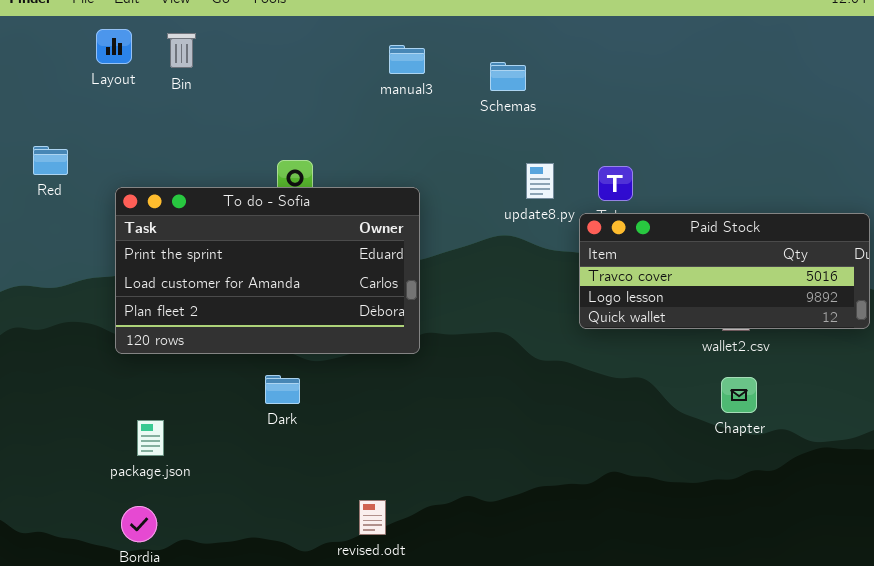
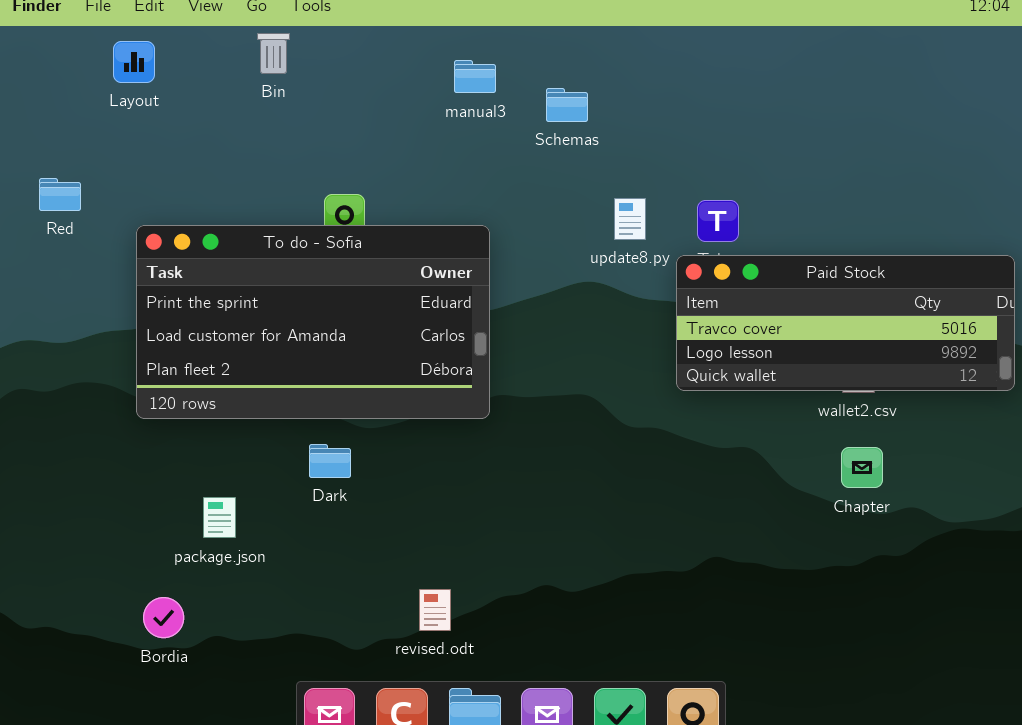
Bin: [167,33,196,68] -> [257,33,290,74], moved
Schemas: [490,62,526,91] -> [546,88,588,122], moved
package.json: [137,420,164,456] -> [203,497,236,538], moved

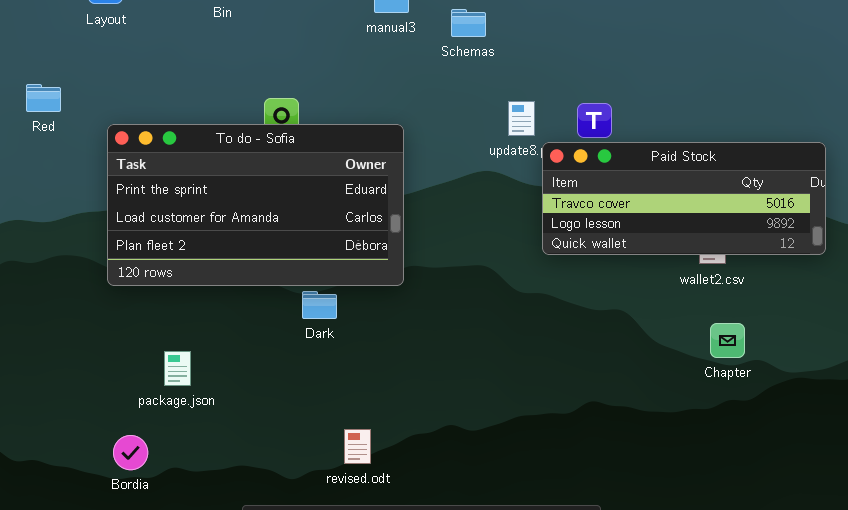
Paid Stock: [676,255,1015,391] -> [542,142,826,255], moved
Dark: [309,444,351,478] -> [302,291,337,319], moved
Chapter: [841,447,883,488] -> [710,323,745,358], moved

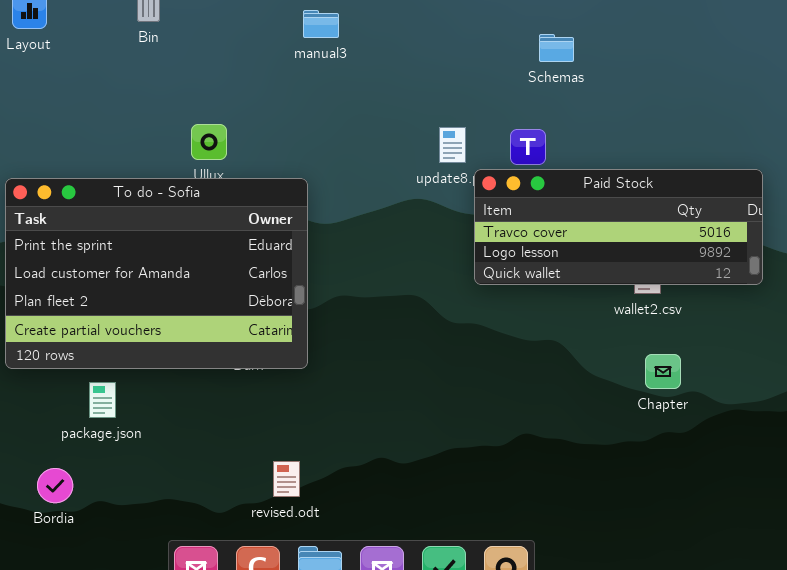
Schemas: [451,9,486,37] -> [539,34,574,62], moved
To do - Sofia: [107,124,404,286] -> [5,178,308,369], moved, resized

